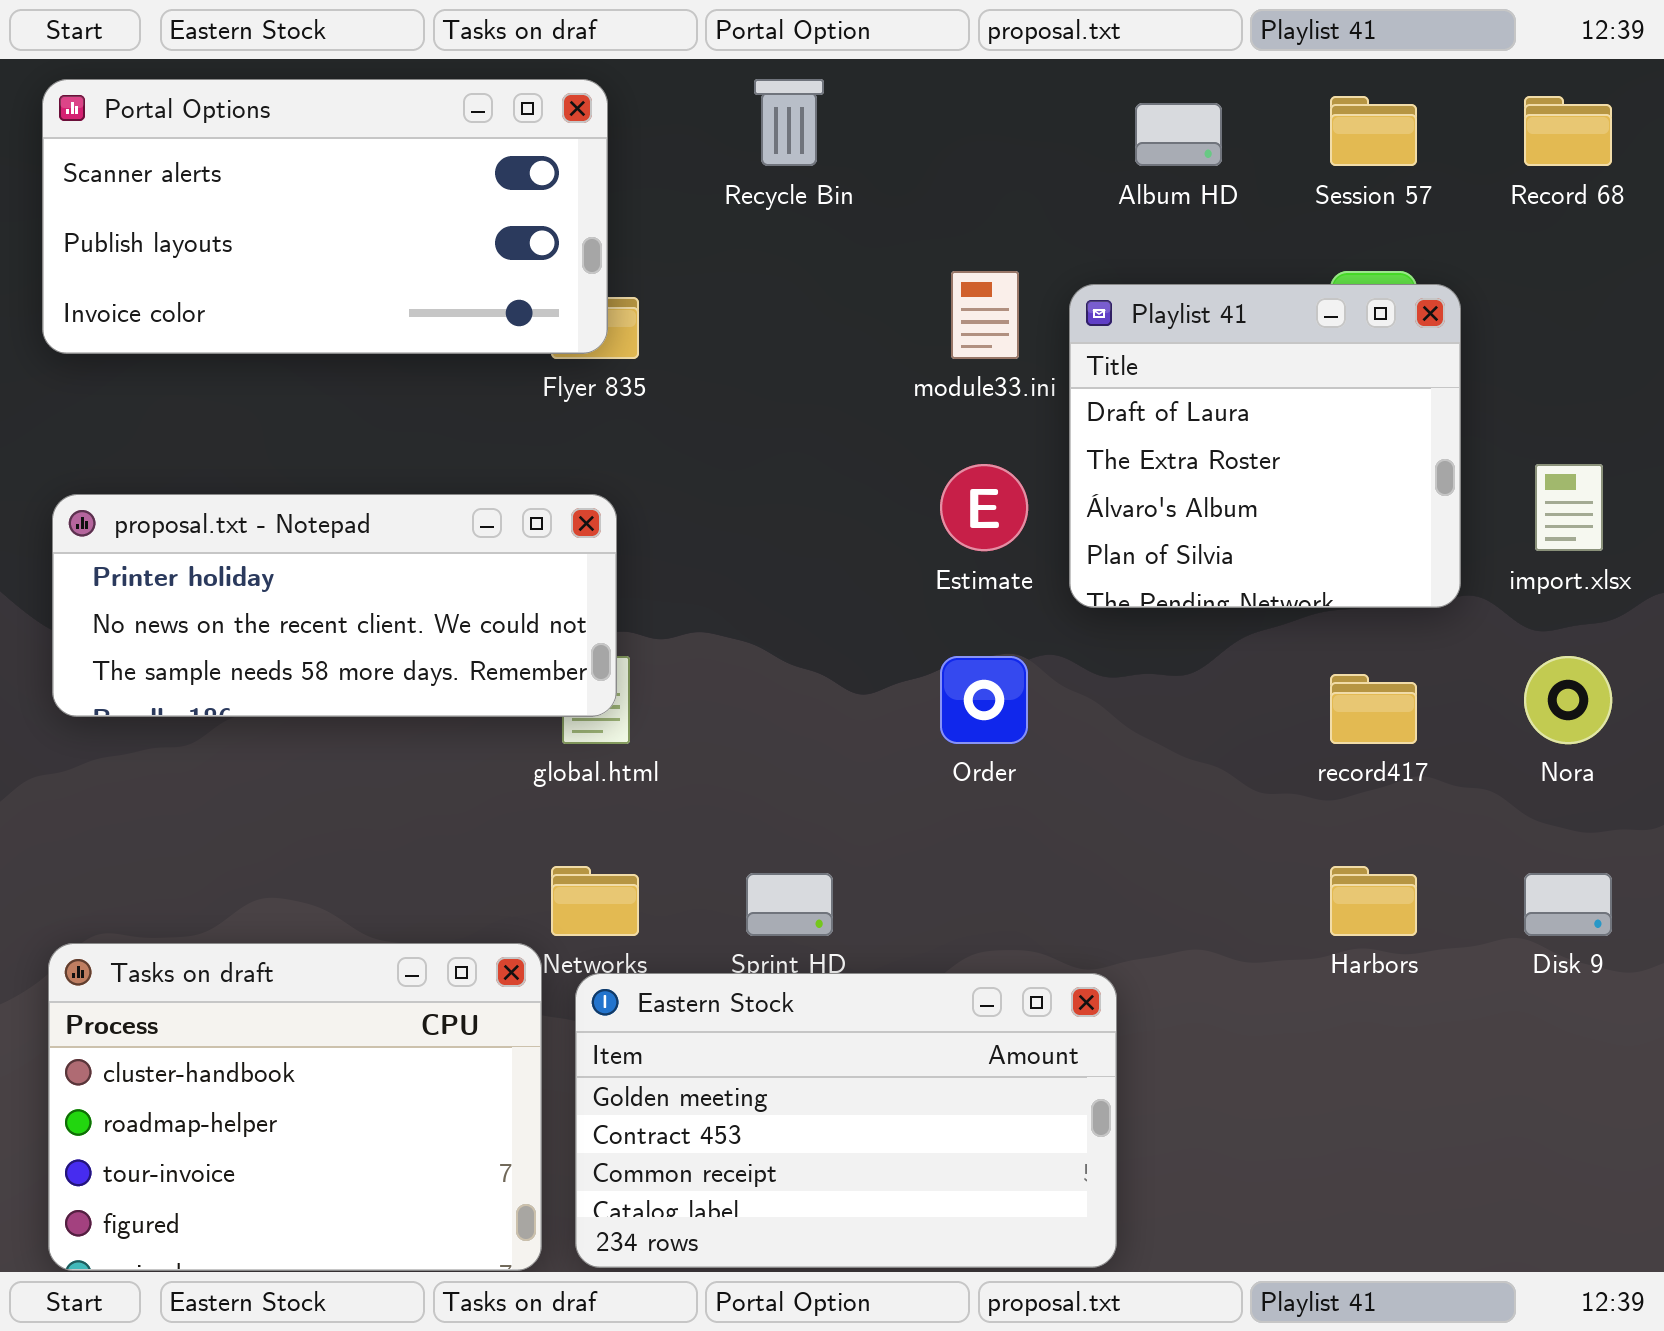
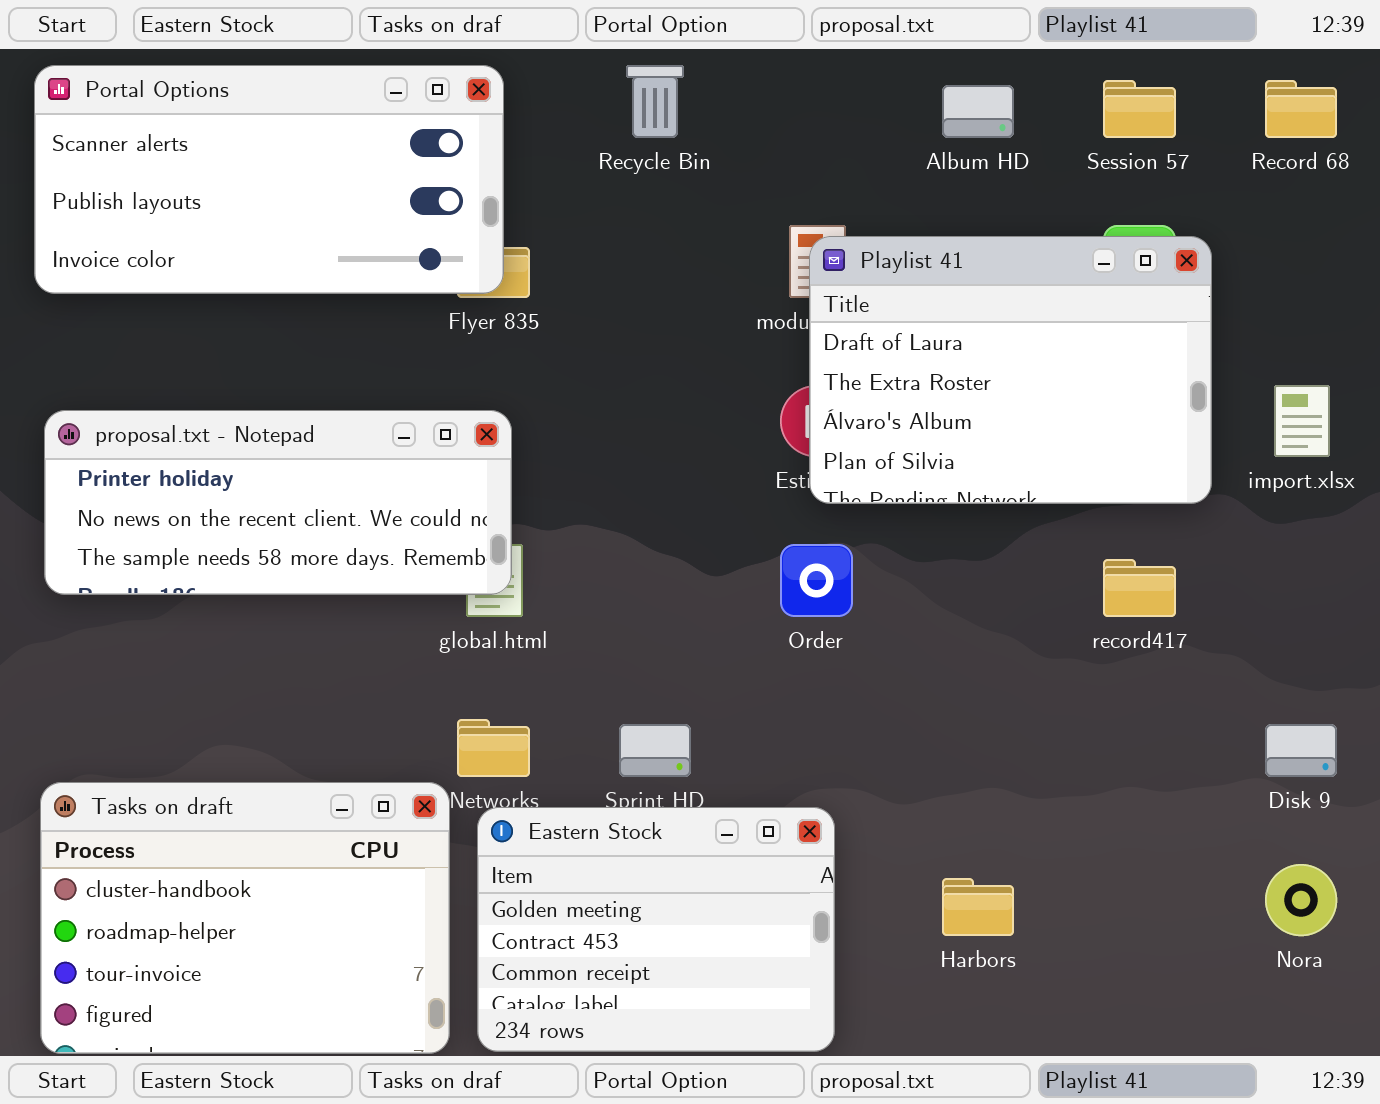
Playlist 41: [1069,284,1461,608] -> [809,236,1212,504], resized
Nora: [1524,656,1612,744] -> [1265,864,1337,936], moved
Harbors: [1330,866,1417,936] -> [942,878,1014,936], moved
Eastern Stock: [575,973,1117,1268] -> [477,807,835,1052], resized

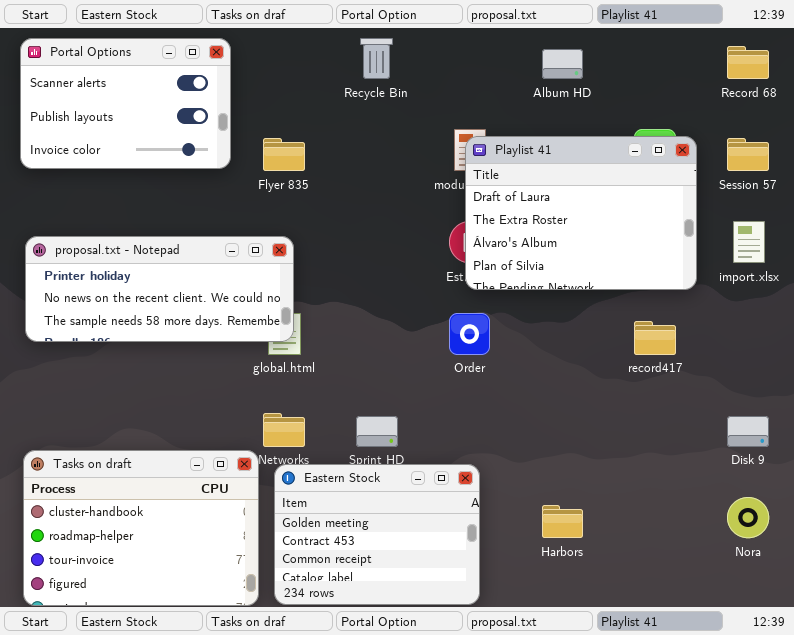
Portal Options: [34,65,504,294] -> [20,38,231,169], resized
Session 57: [1103,80,1176,138] -> [727,138,769,171], moved

